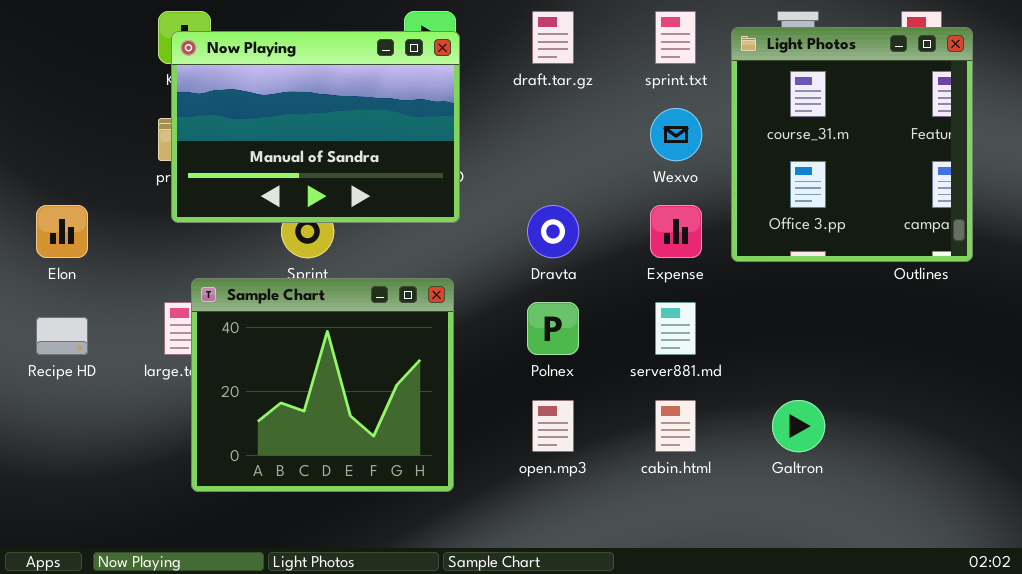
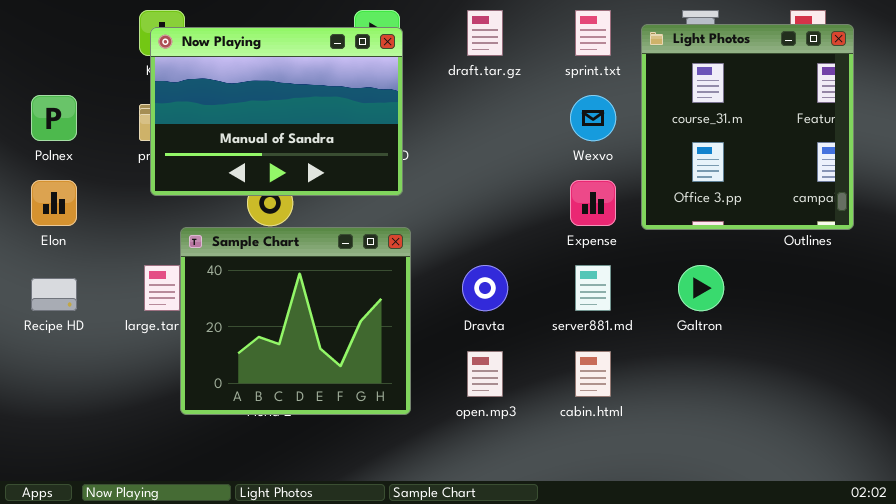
Dravta: [527,205,579,258] -> [462,265,508,311], moved
Sample Chart: [191,278,454,492] -> [180,227,411,415], moved
Polnex: [527,302,579,355] -> [31,95,77,141], moved
Galtron: [772,400,825,452] -> [678,265,724,311], moved

